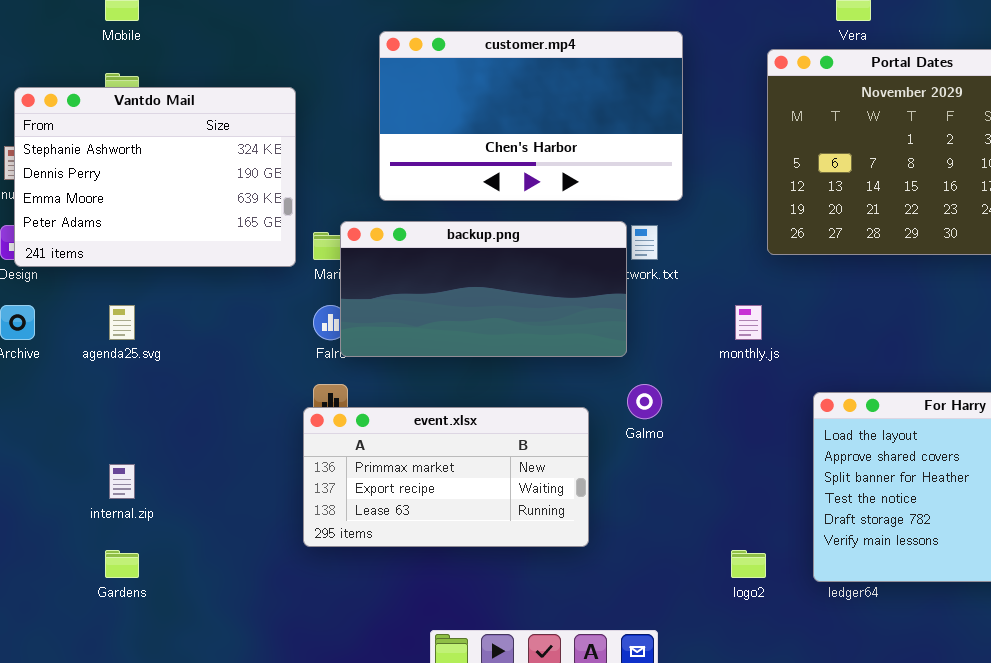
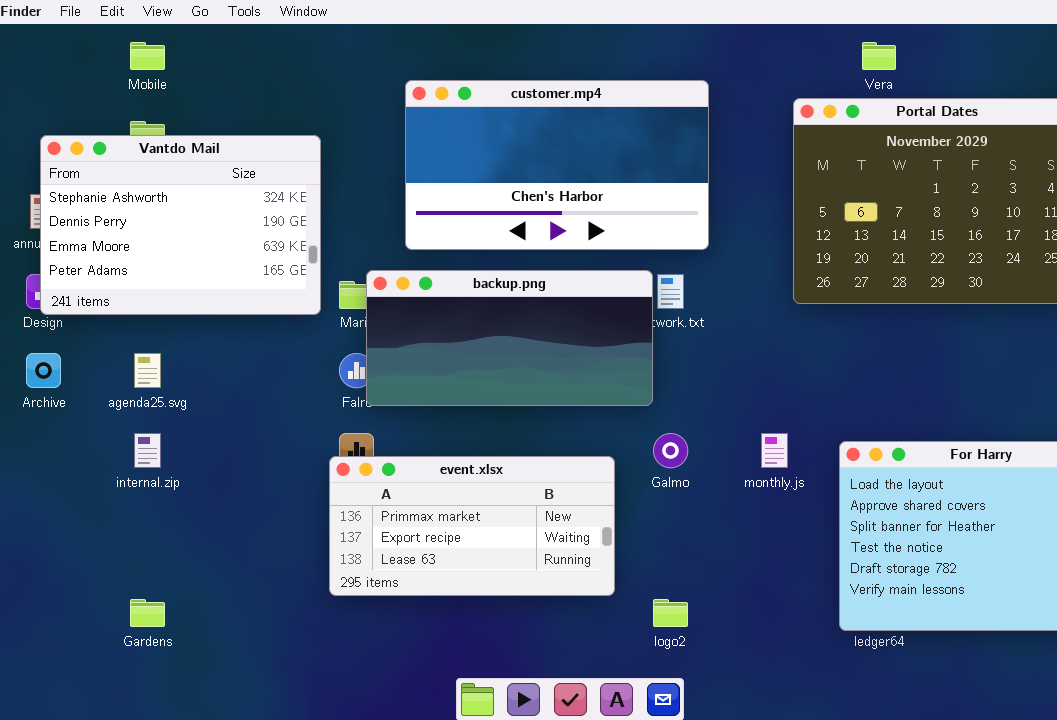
monthly.js: [735,305,762,340] -> [761,433,788,468], moved
internal.zip: [109,464,135,499] -> [134,433,161,468], moved
logo2: [731,550,766,578] -> [653,599,688,627], moved

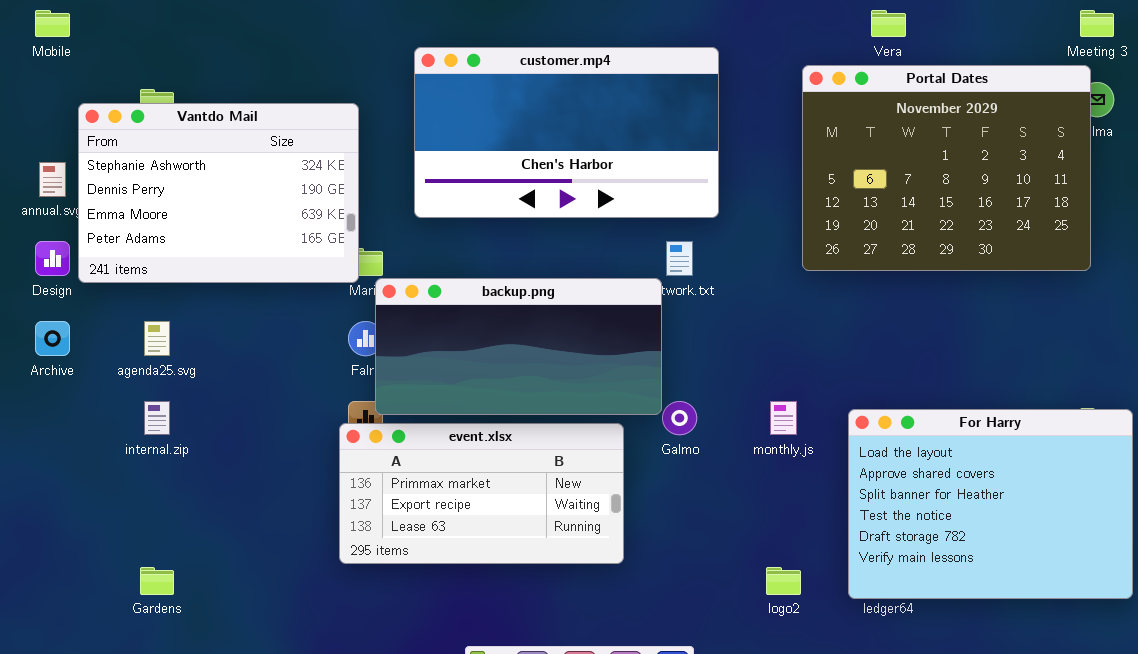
Mobile: [130,42,165,70] -> [35,10,70,37], moved
Vantdo Mail: [40,135,321,315] -> [78,103,359,283], moved
backup.png: [366,270,653,406] -> [375,278,662,415], moved
logo2: [653,599,688,627] -> [766,567,801,595], moved

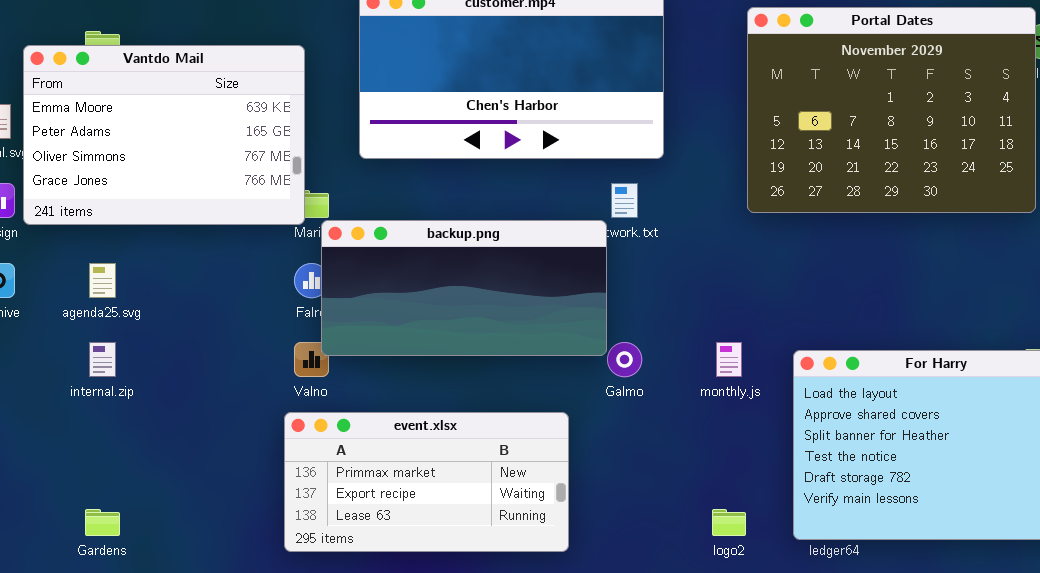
Vantdo Mail: [78,103,359,283] -> [23,45,305,225], scrolled down 2 rows
event.xlsx: [339,423,624,564] -> [284,412,569,552], moved

